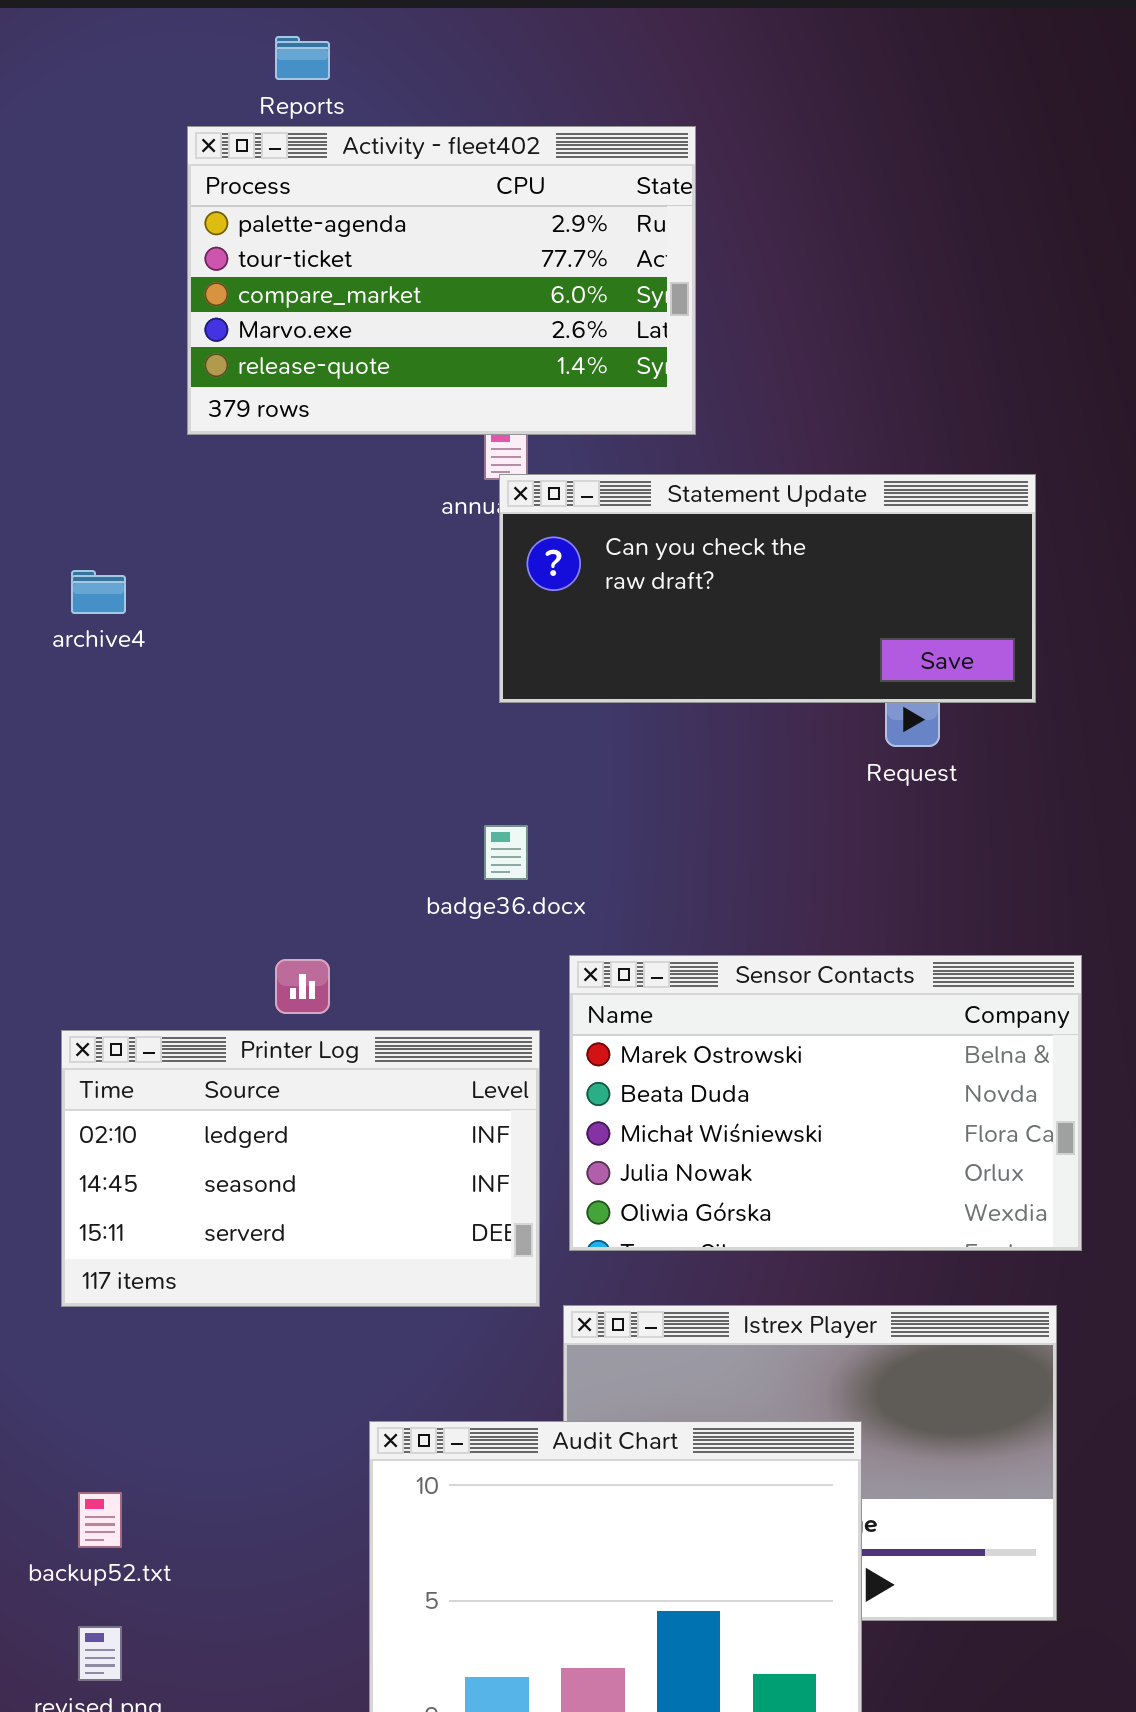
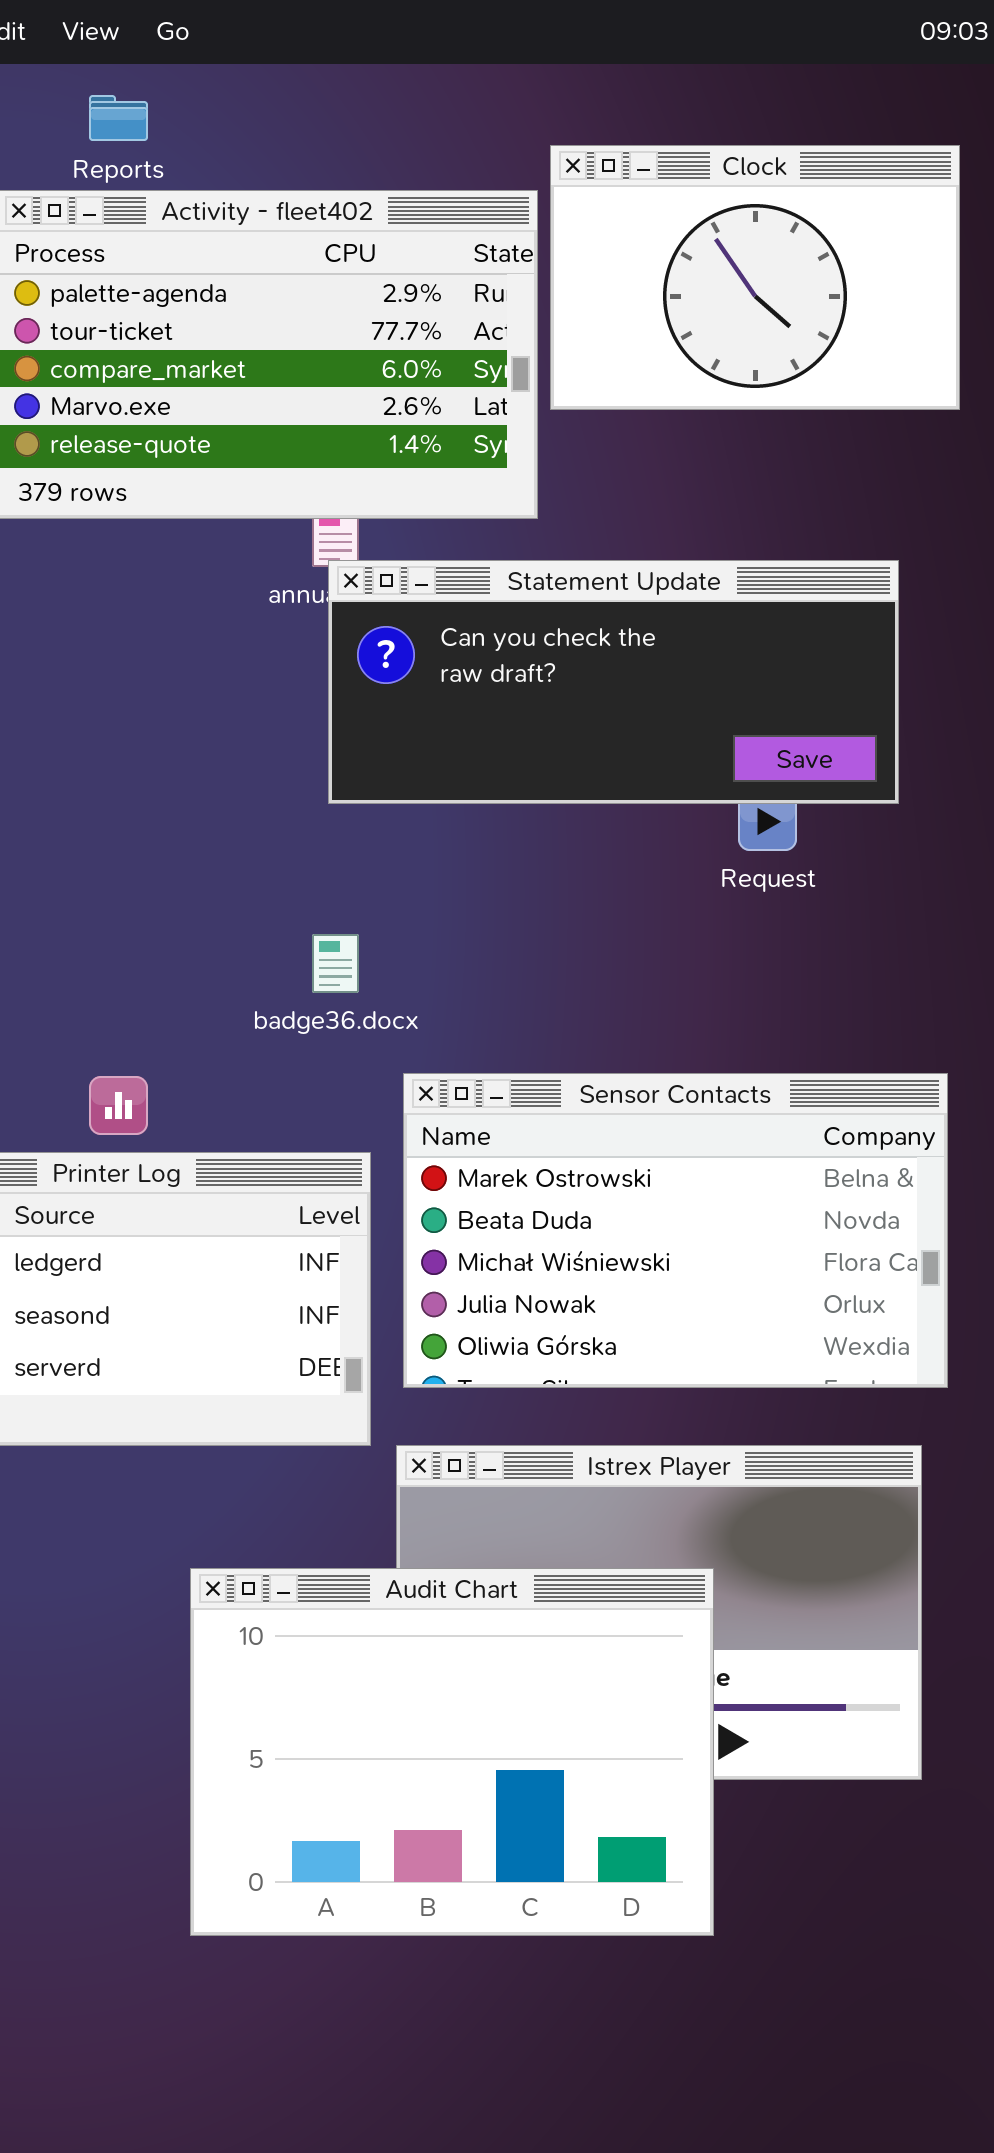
Clock: none -> [550,145,960,410], opened

